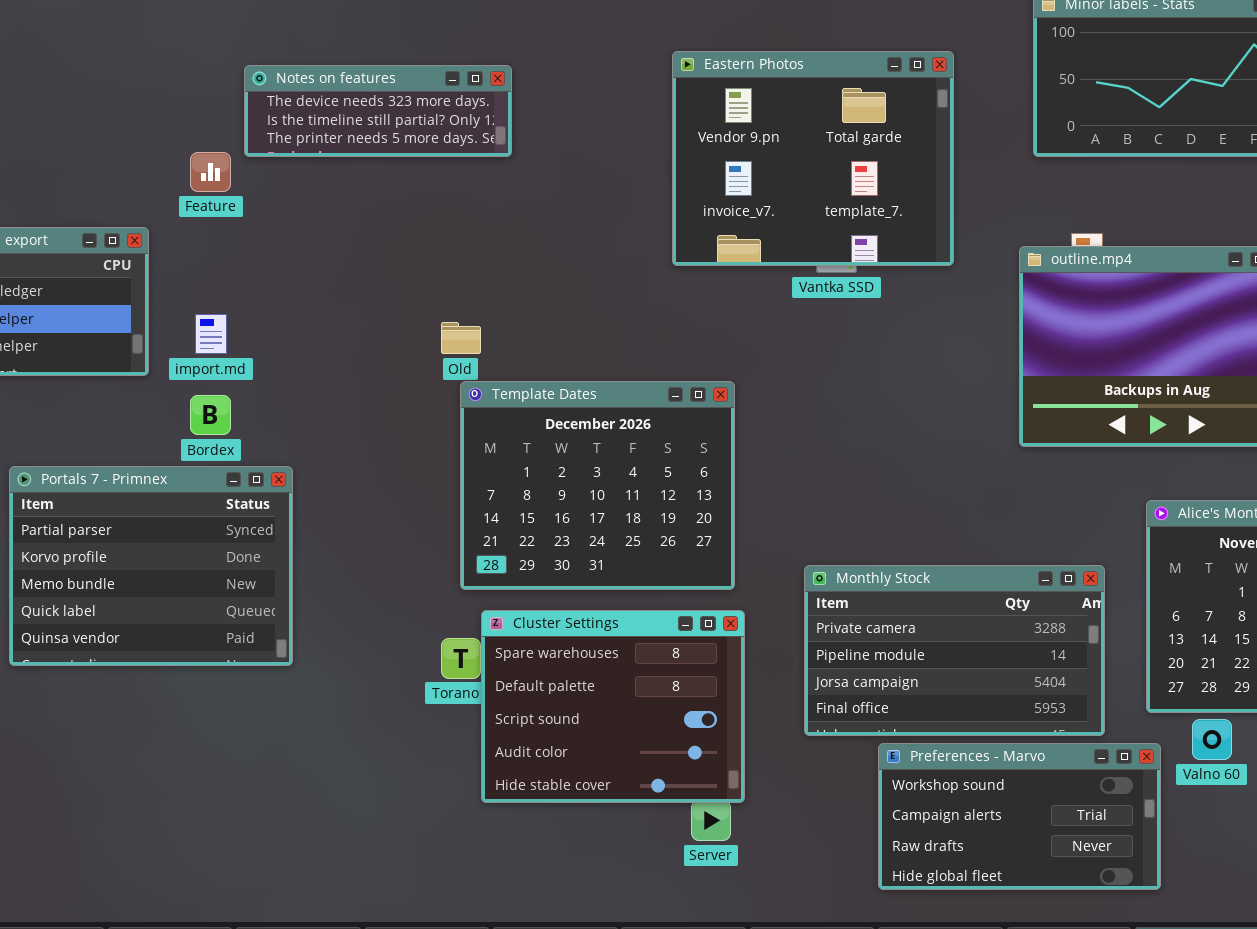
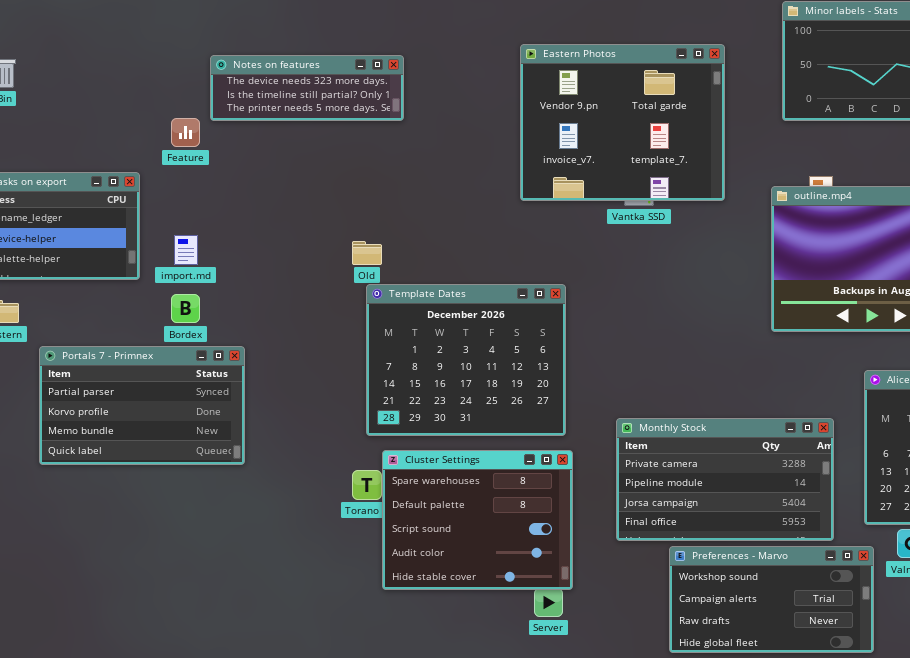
Portals 7 - Primnex: [9,466,293,666] -> [39,346,245,465], resized

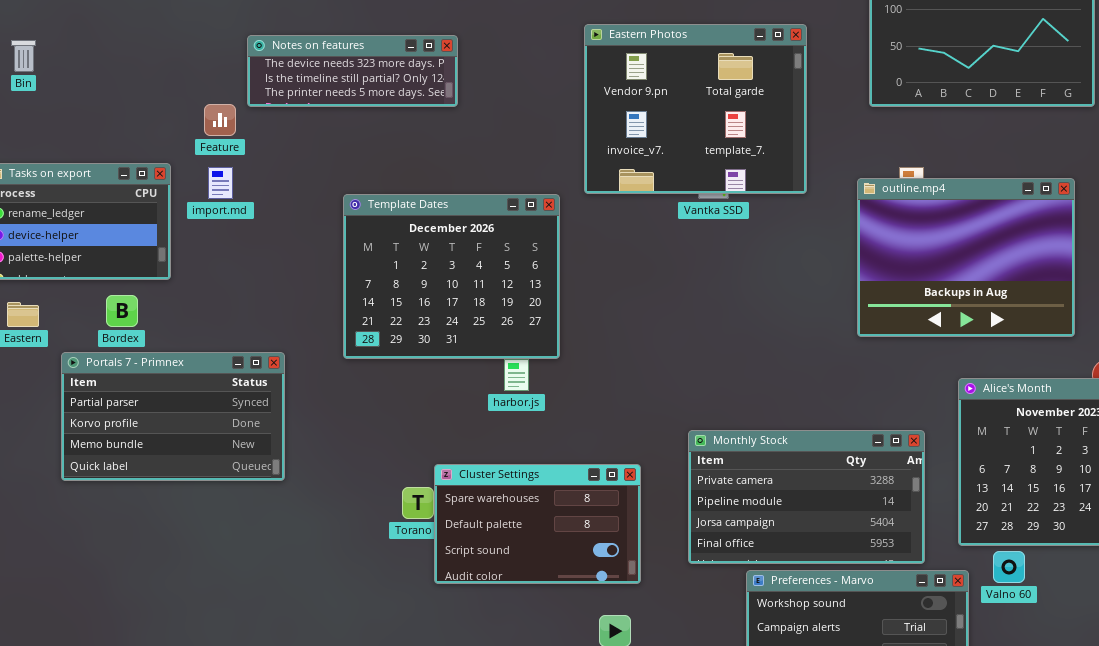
import.md: [174,235,198,265] -> [208,167,233,199], moved
Template Dates: [366,284,566,436] -> [343,194,560,359], moved
Bordex: [171,294,200,323] -> [106,295,138,327], moved
Cluster Settings: [382,450,573,590] -> [434,464,641,584], resized

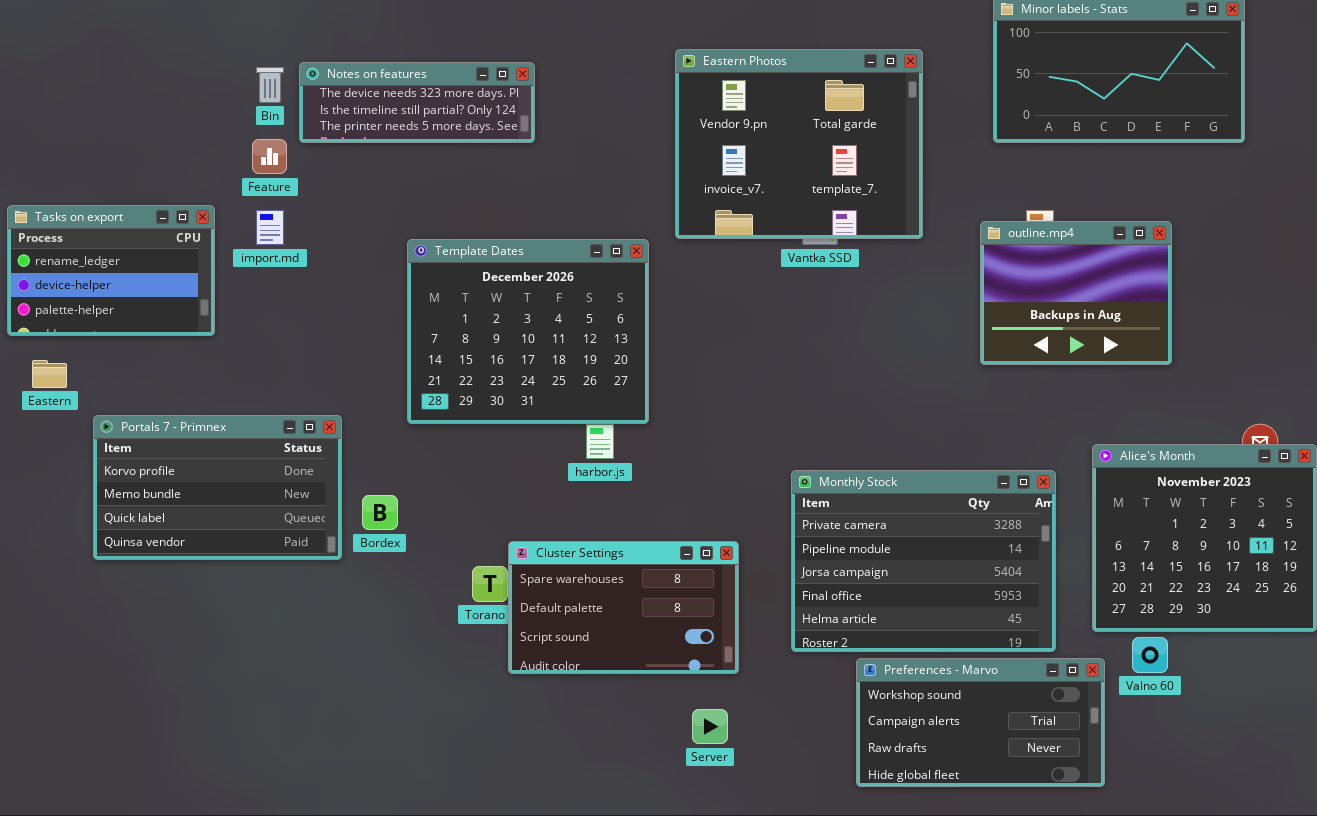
Bin: [11,40,36,72] -> [256,67,284,103], moved
outline.mp4: [857,178,1075,337] -> [980,221,1172,365], resized
Bordex: [106,295,138,327] -> [362,495,398,530], moved
Portals 7 - Primnex: [61,352,285,481] -> [93,415,342,560], scrolled down 1 row
Monthly Stock: [688,430,925,564] -> [791,470,1056,652], resized

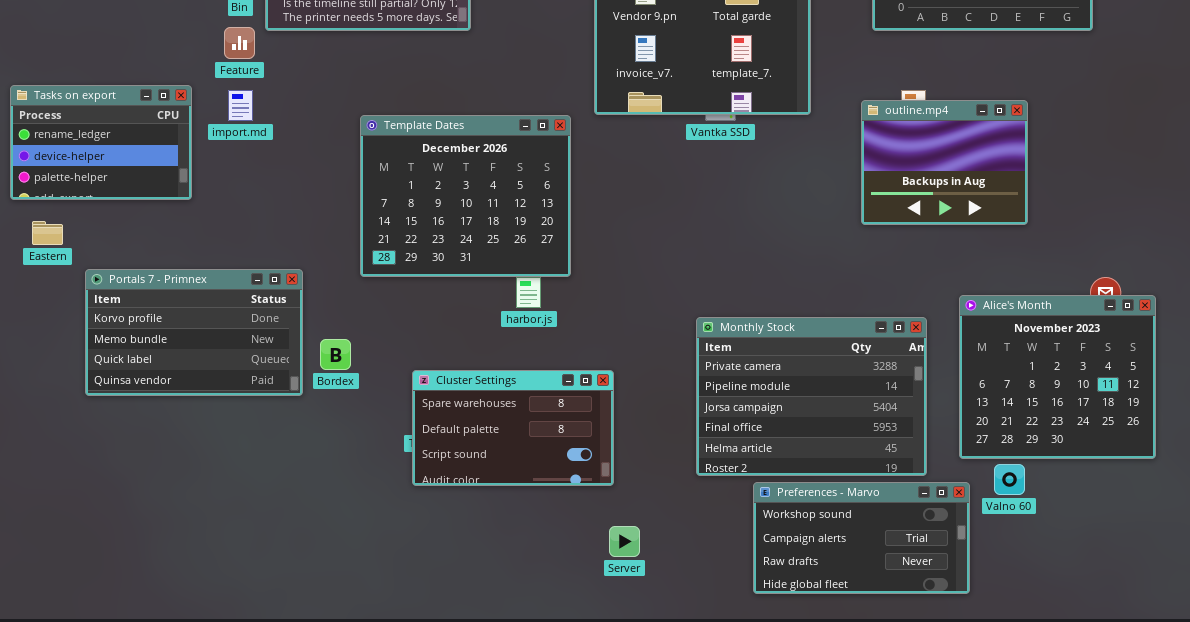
Cluster Settings: [508,541,739,674] -> [412,370,614,486], moved

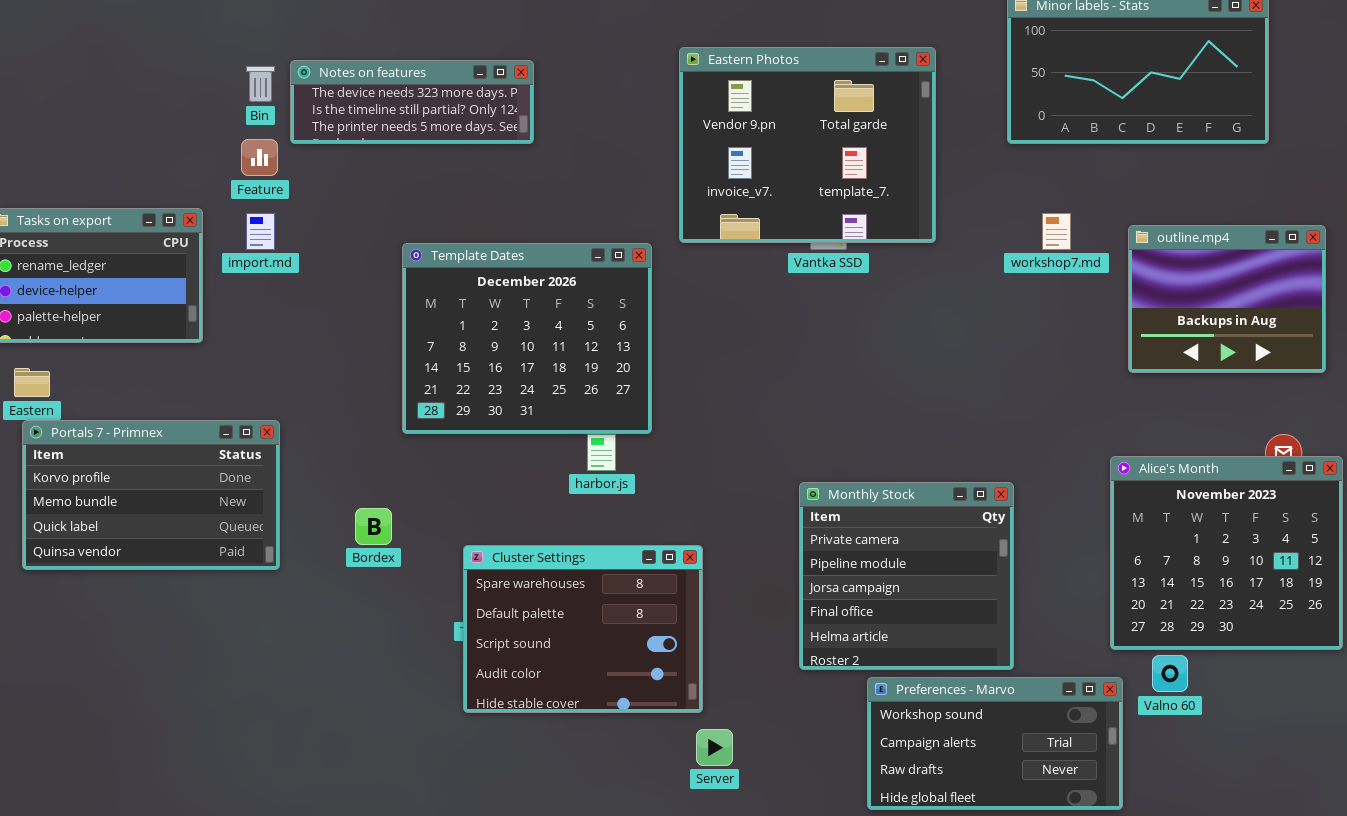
outline.mp4: [861,100,1028,225] -> [1128,225,1326,373], moved
Portals 7 - Primnex: [85,269,303,396] -> [22,420,280,570], moved
Monthly Stock: [696,317,927,476] -> [799,482,1014,670], resized
Cluster Settings: [412,370,614,486] -> [463,545,703,713], resized

